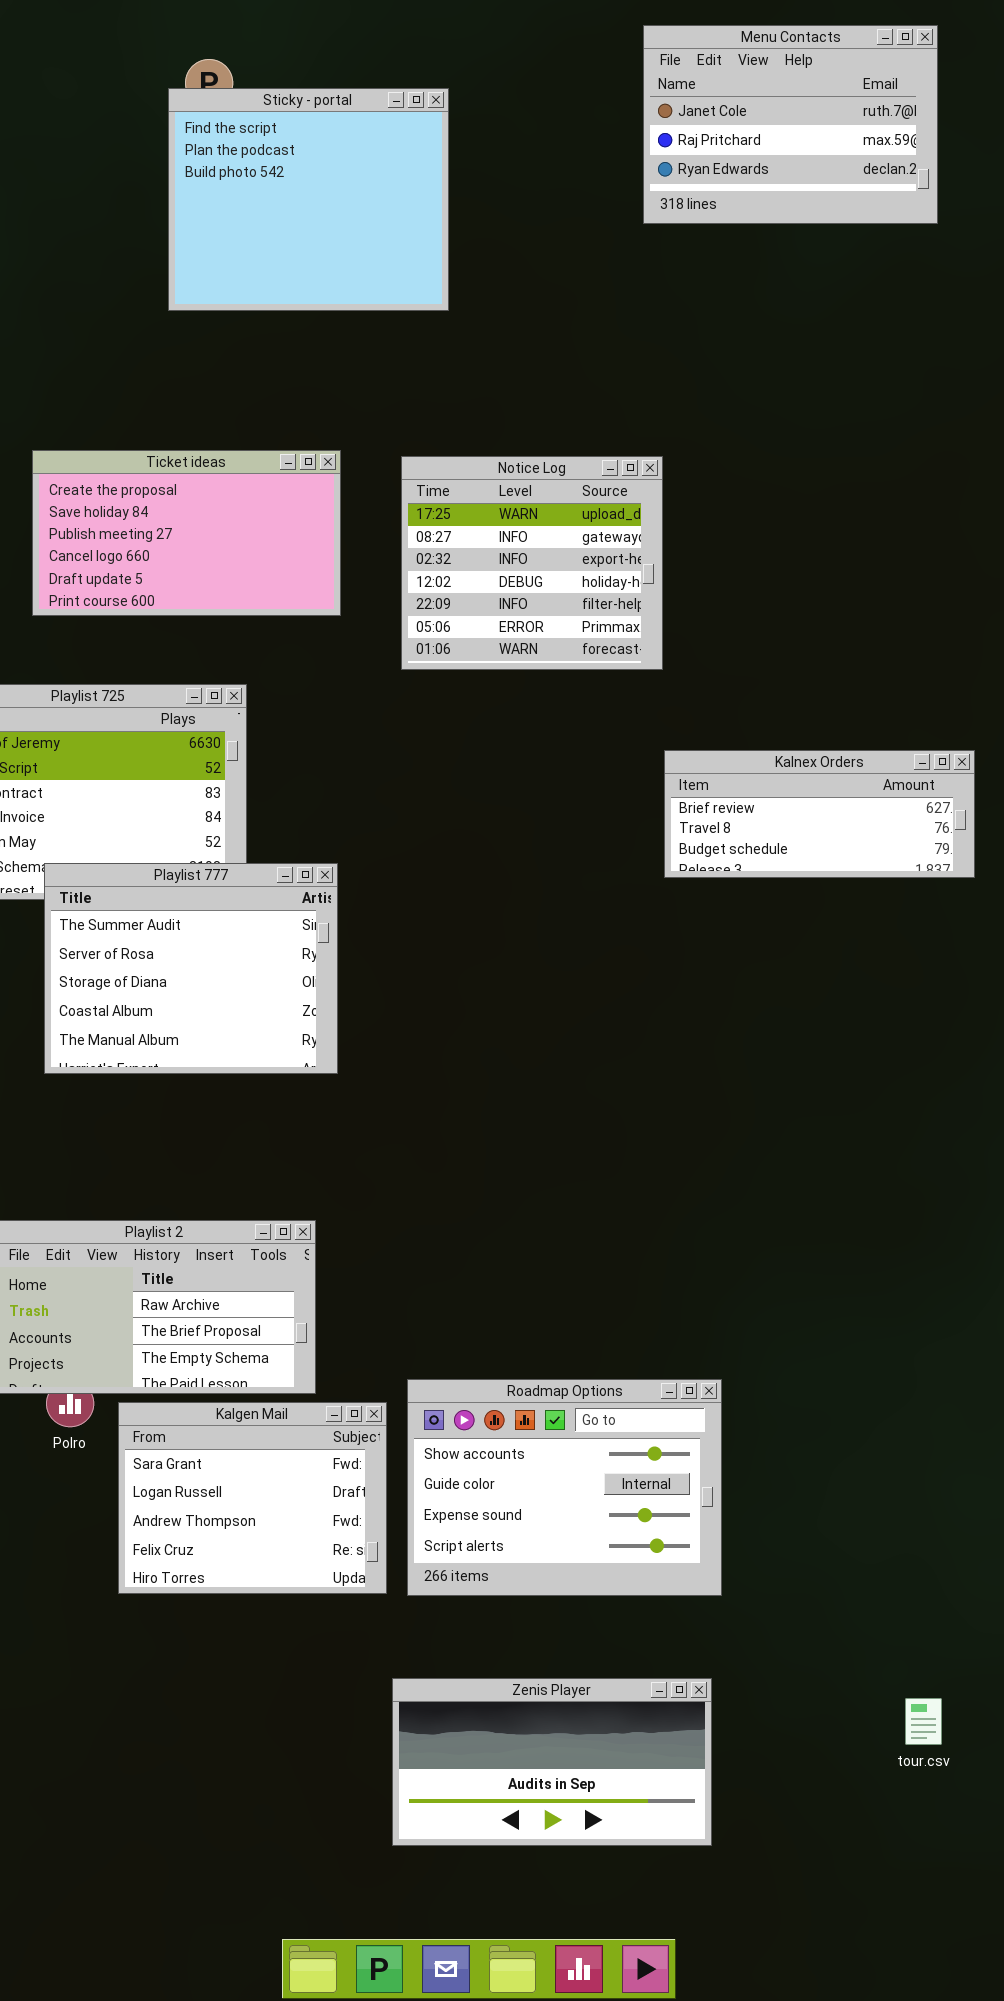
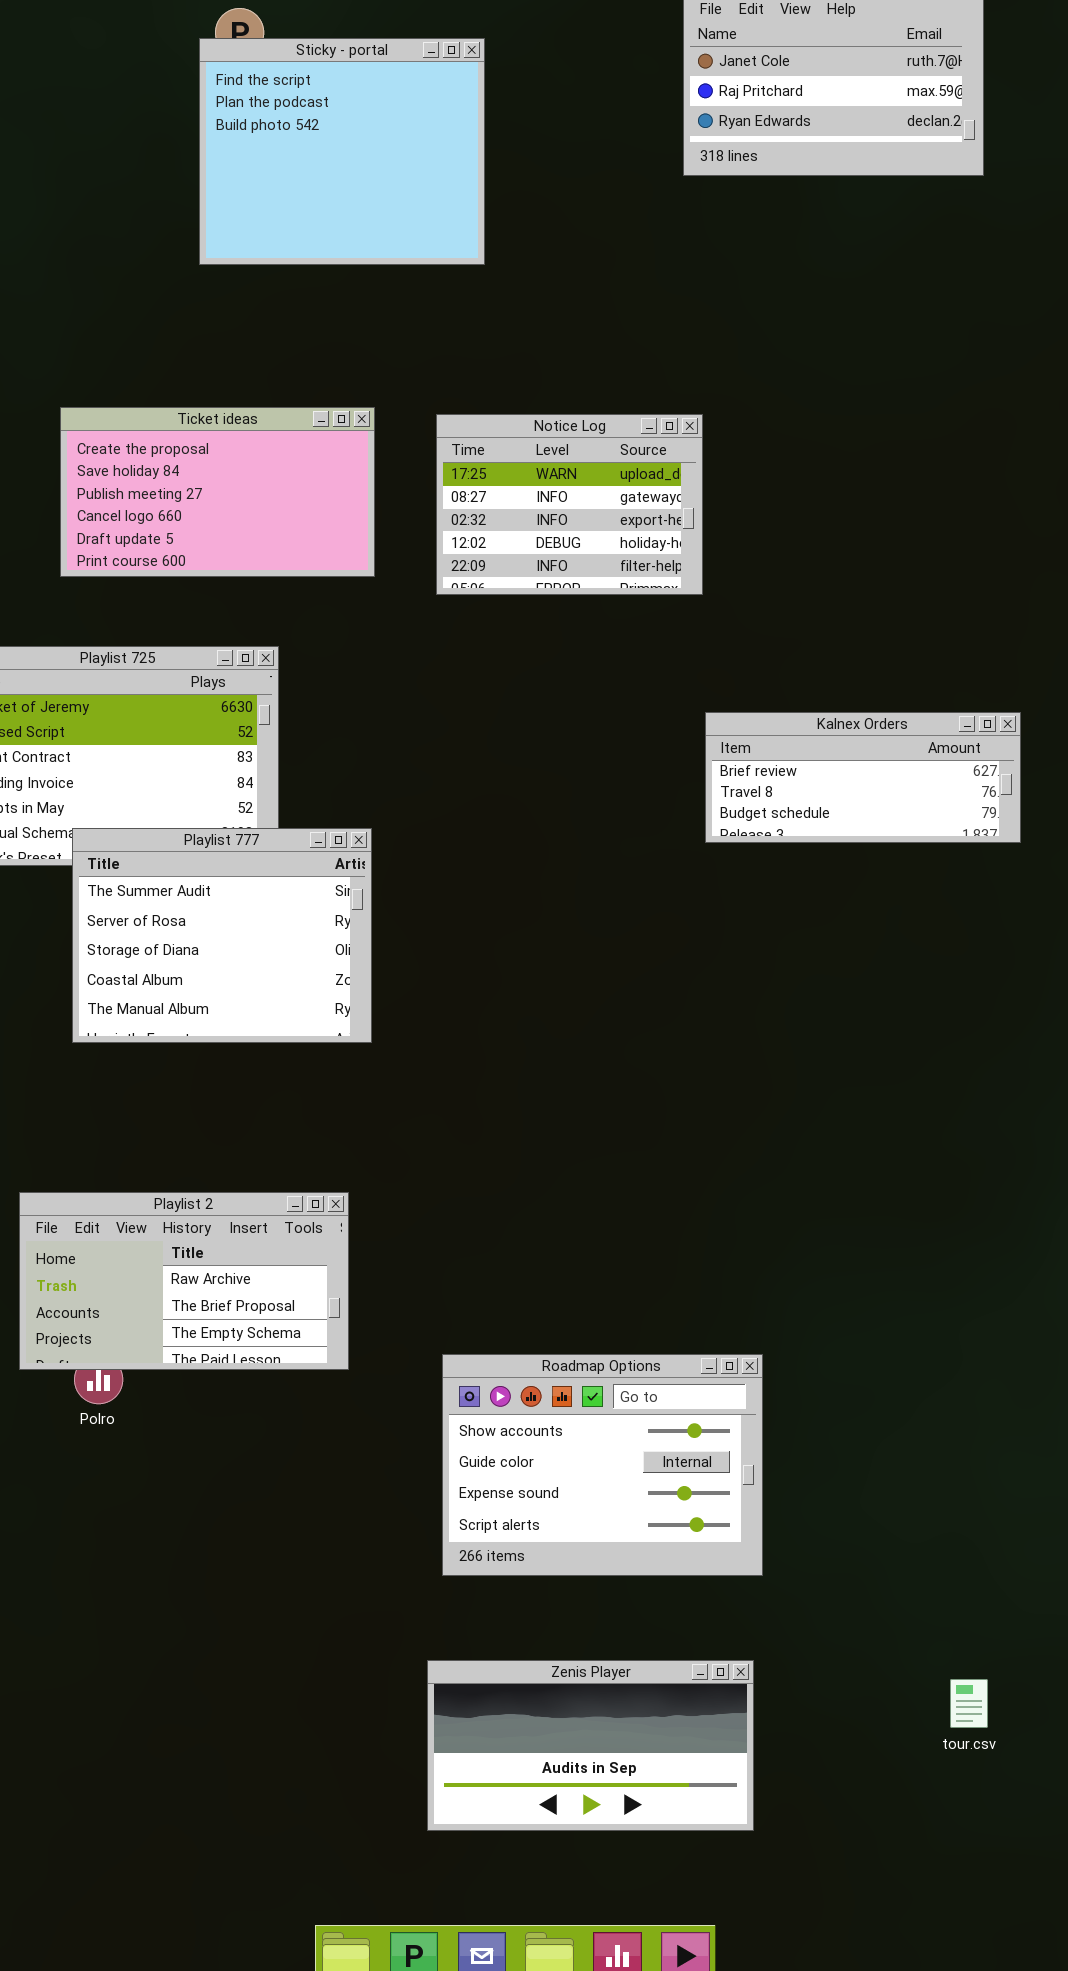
Notice Log: [401,456,663,670] -> [436,414,703,595], resized
Kalgen Mail: [118,1402,387,1594] -> none, closed

